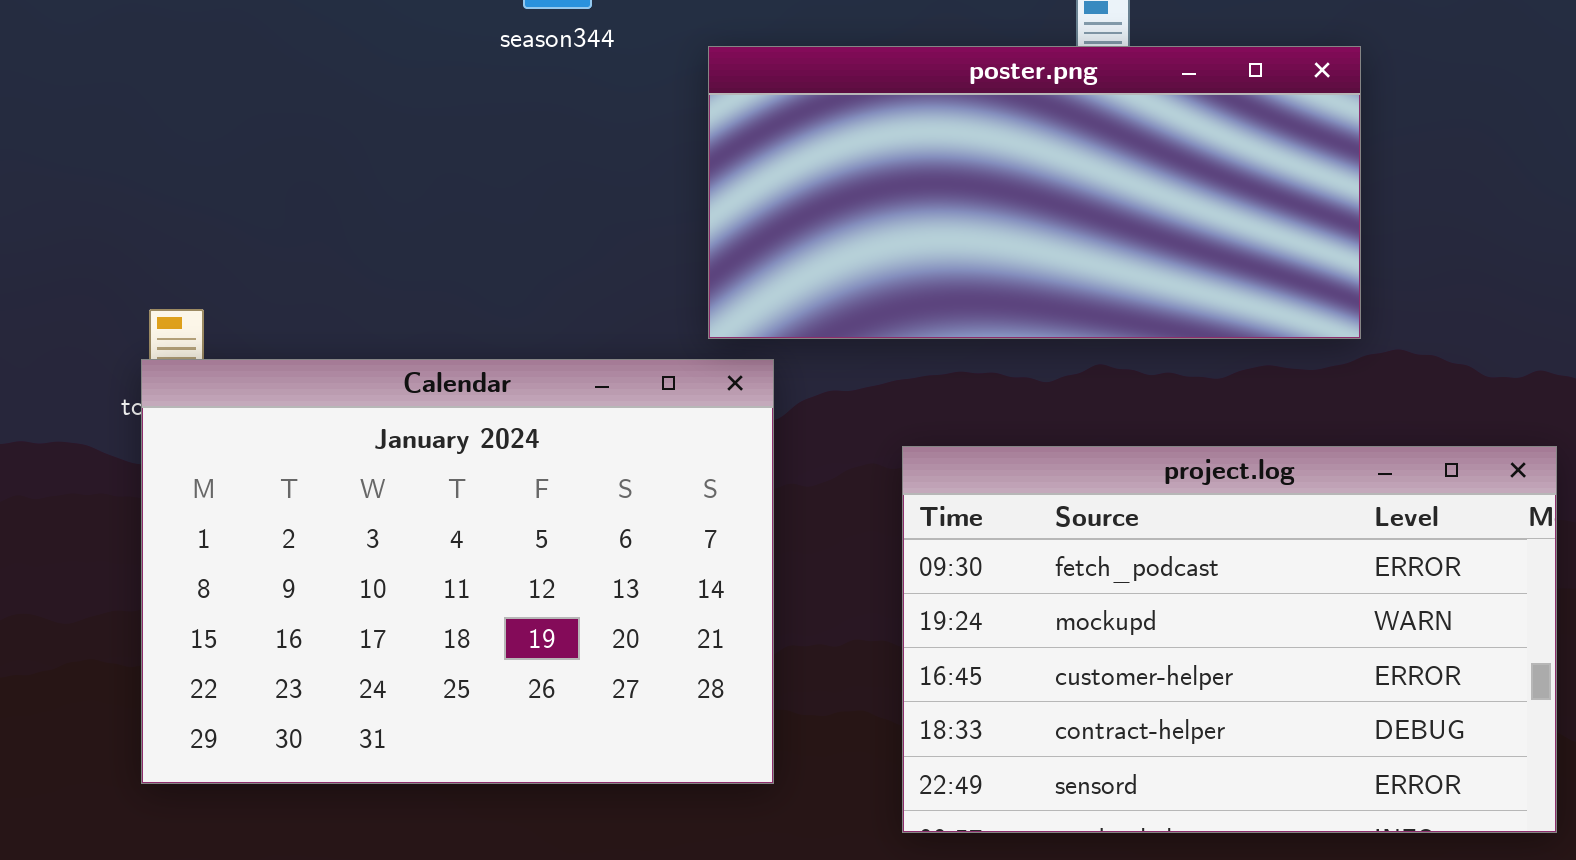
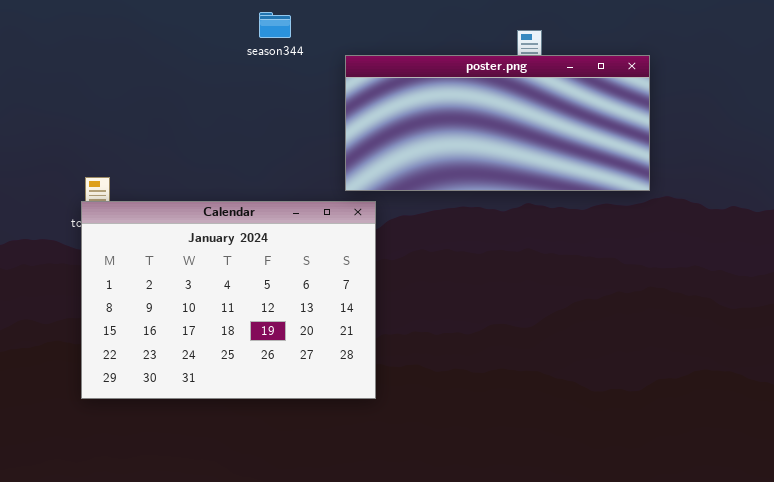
project.log: [902,446,1557,833] -> none, closed

